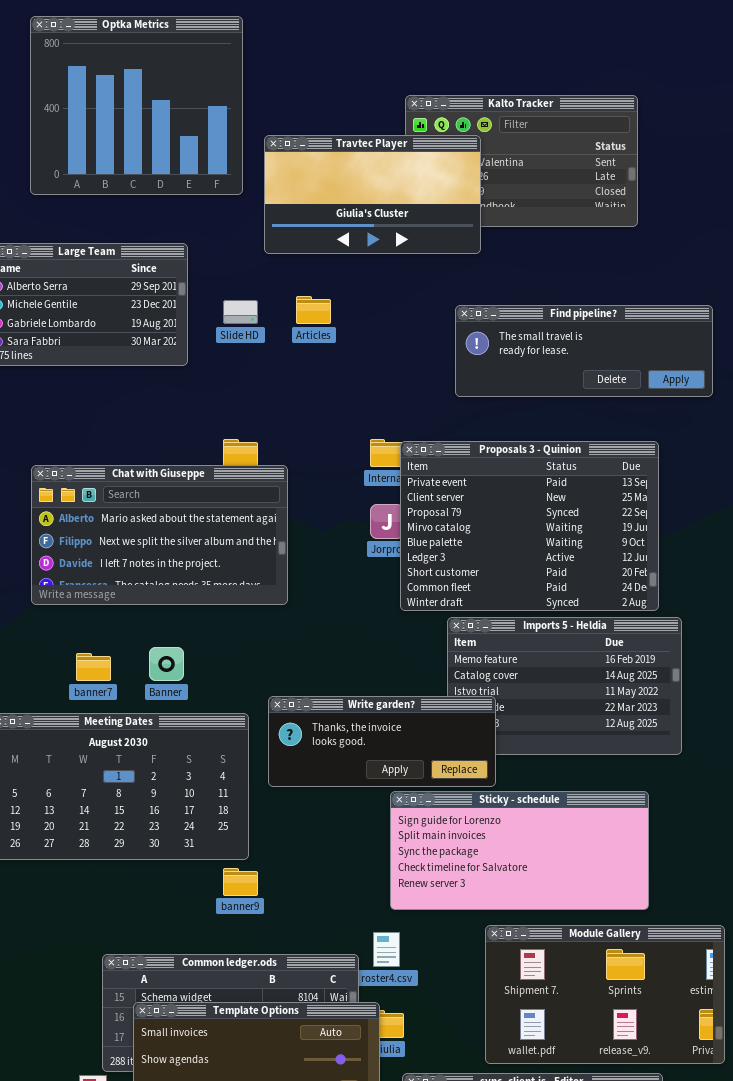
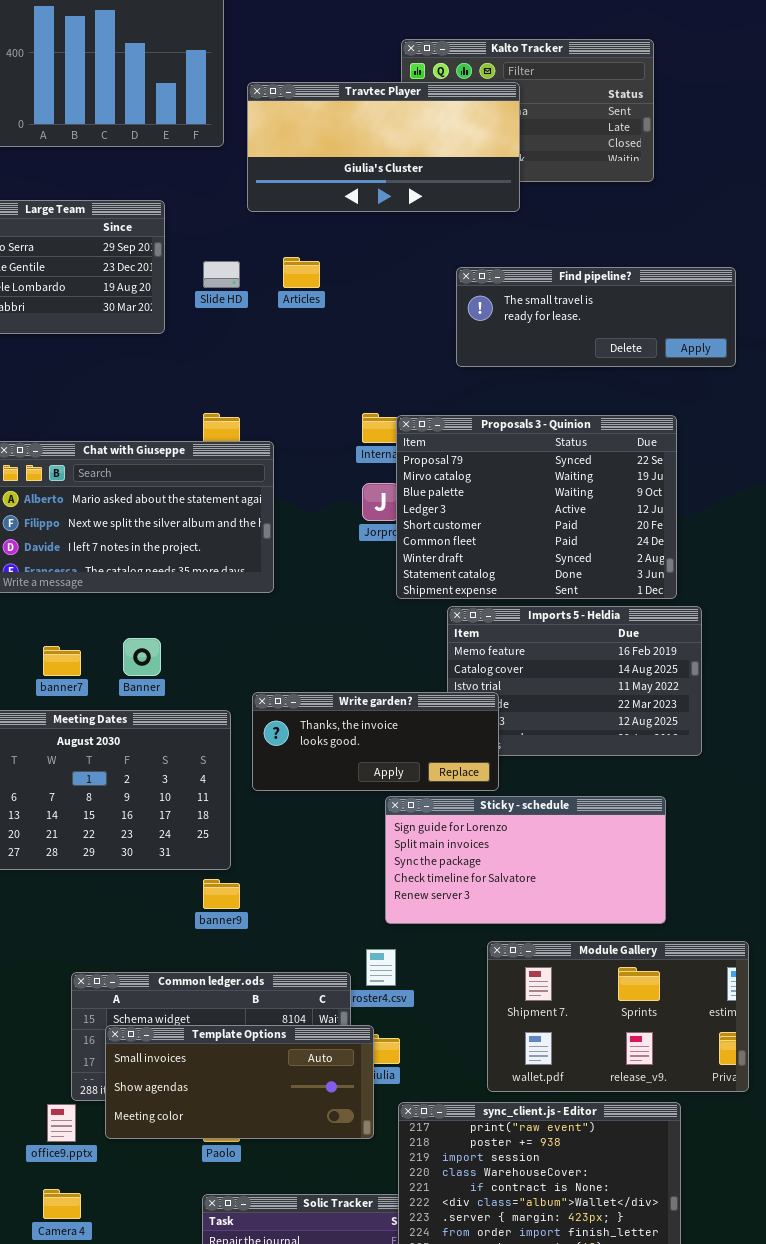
Travtec Player: [264,135,481,254] -> [247,82,520,212], resized
Proposals 3 - Quinion: [400,441,659,611] -> [396,415,677,599], scrolled down 2 rows

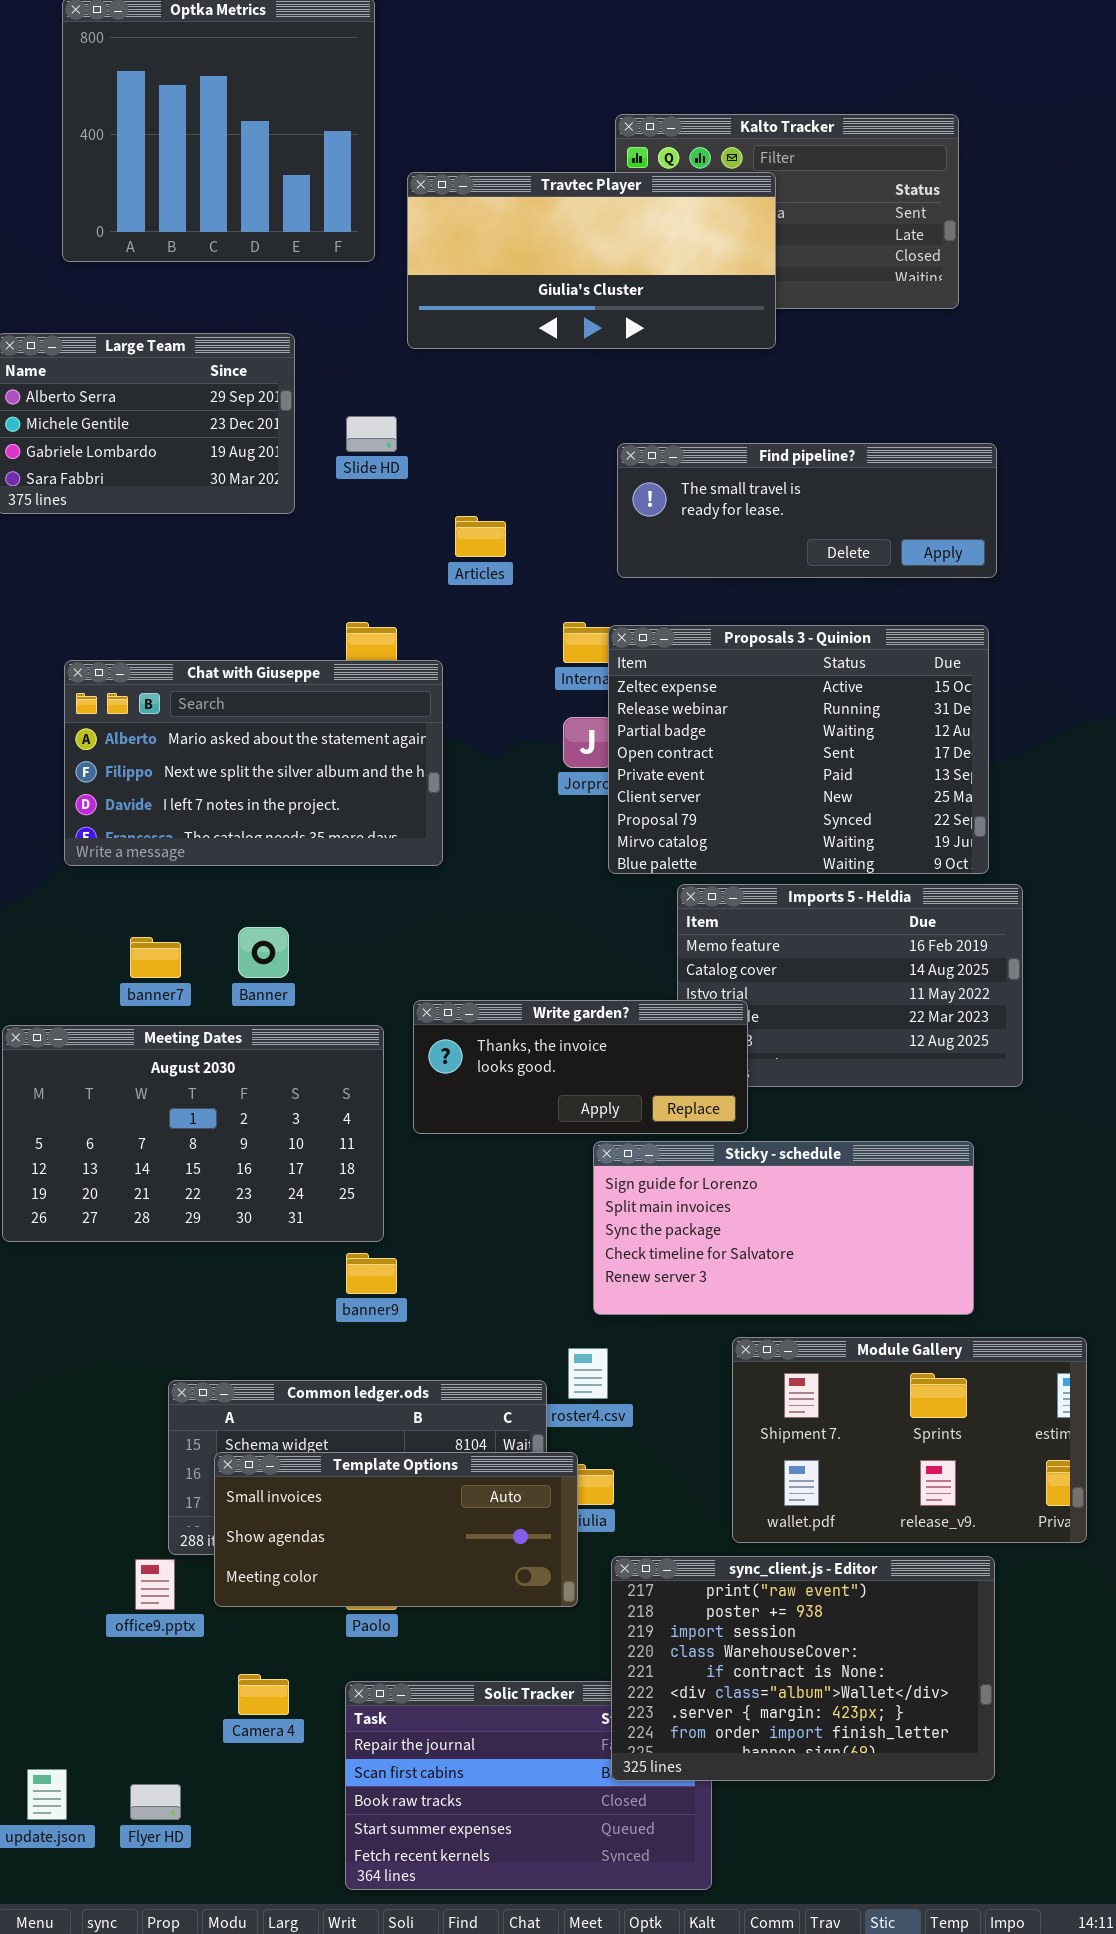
Articles: [283,257,320,288] -> [455,516,506,557], moved
Find pipeline?: [456,267,736,367] -> [617,443,997,578], moved
Proposals 3 - Quinion: [396,415,677,599] -> [608,625,989,874], scrolled up 6 rows
Camera 4: [43,1189,81,1219] -> [238,1674,289,1715], moved

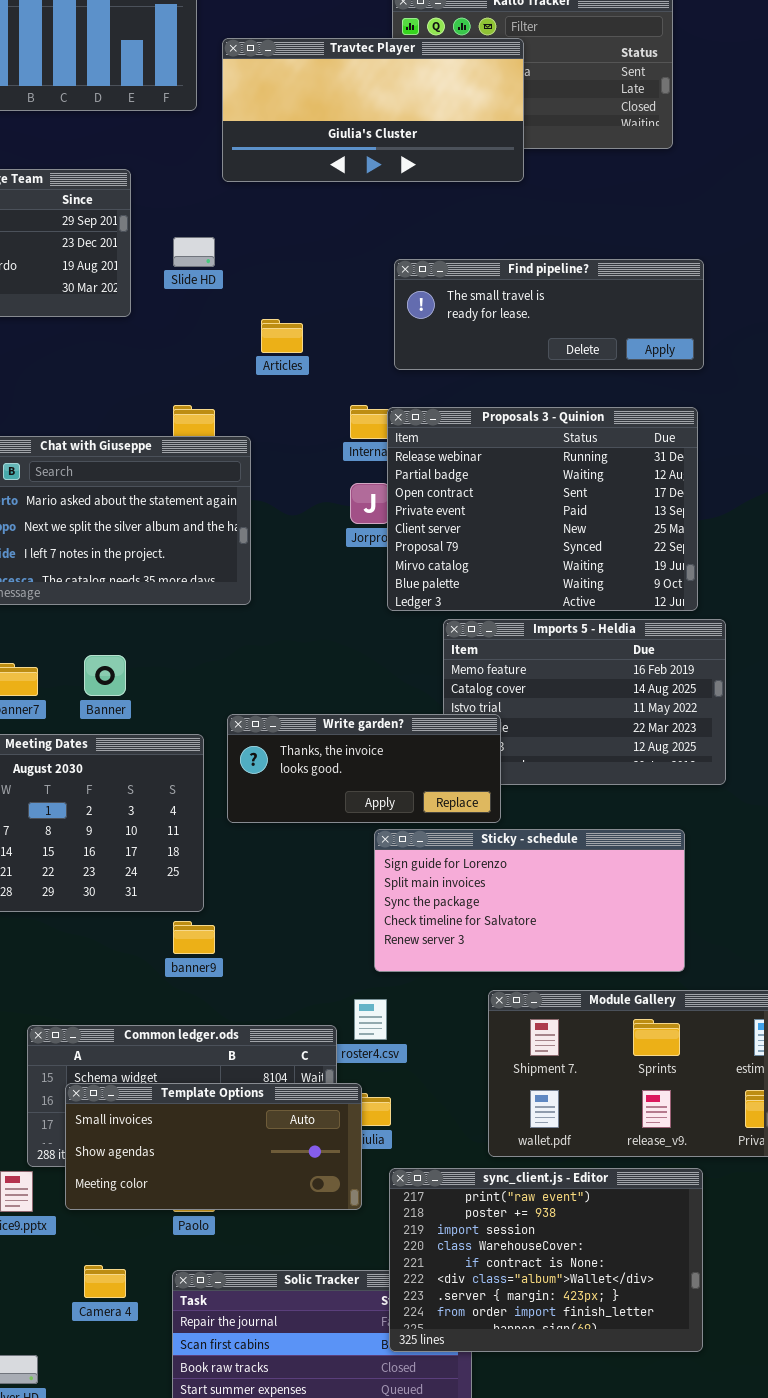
Proposals 3 - Quinion: [608,625,989,874] -> [387,407,698,611], scrolled down 1 row

